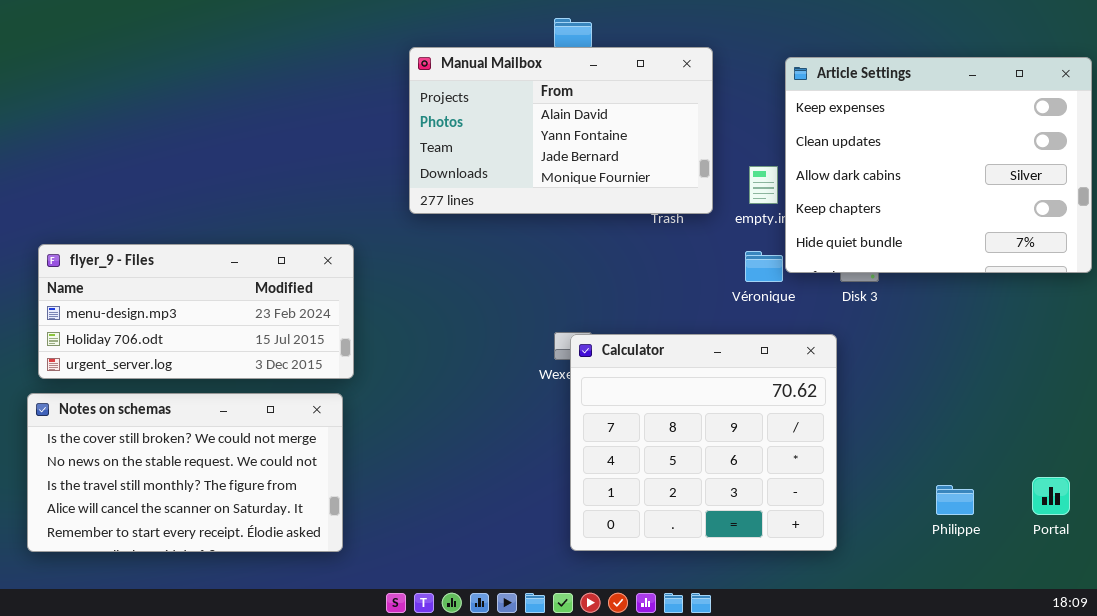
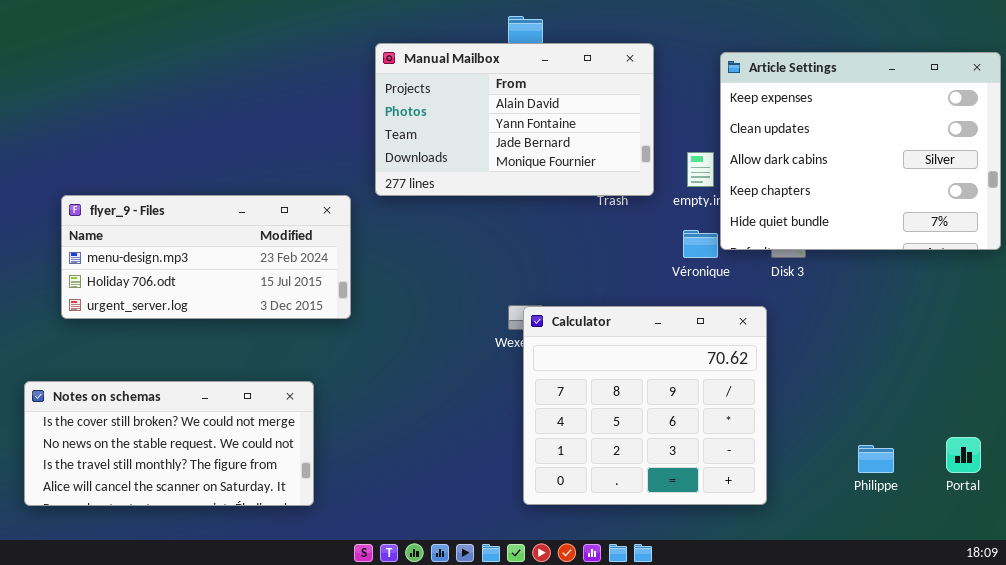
flyer_9 - Files: [38,244,354,379] -> [61,195,351,319], moved
Notes on schemas: [27,393,343,552] -> [24,381,314,506], resized

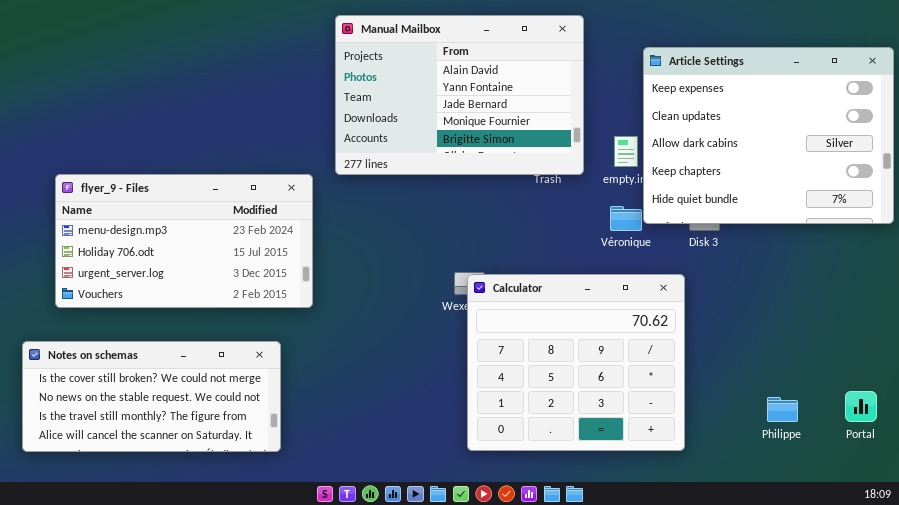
Manual Mailbox: [375,43,654,196] -> [335,15,584,175], resized
flyer_9 - Files: [61,195,351,319] -> [55,174,313,308], resized

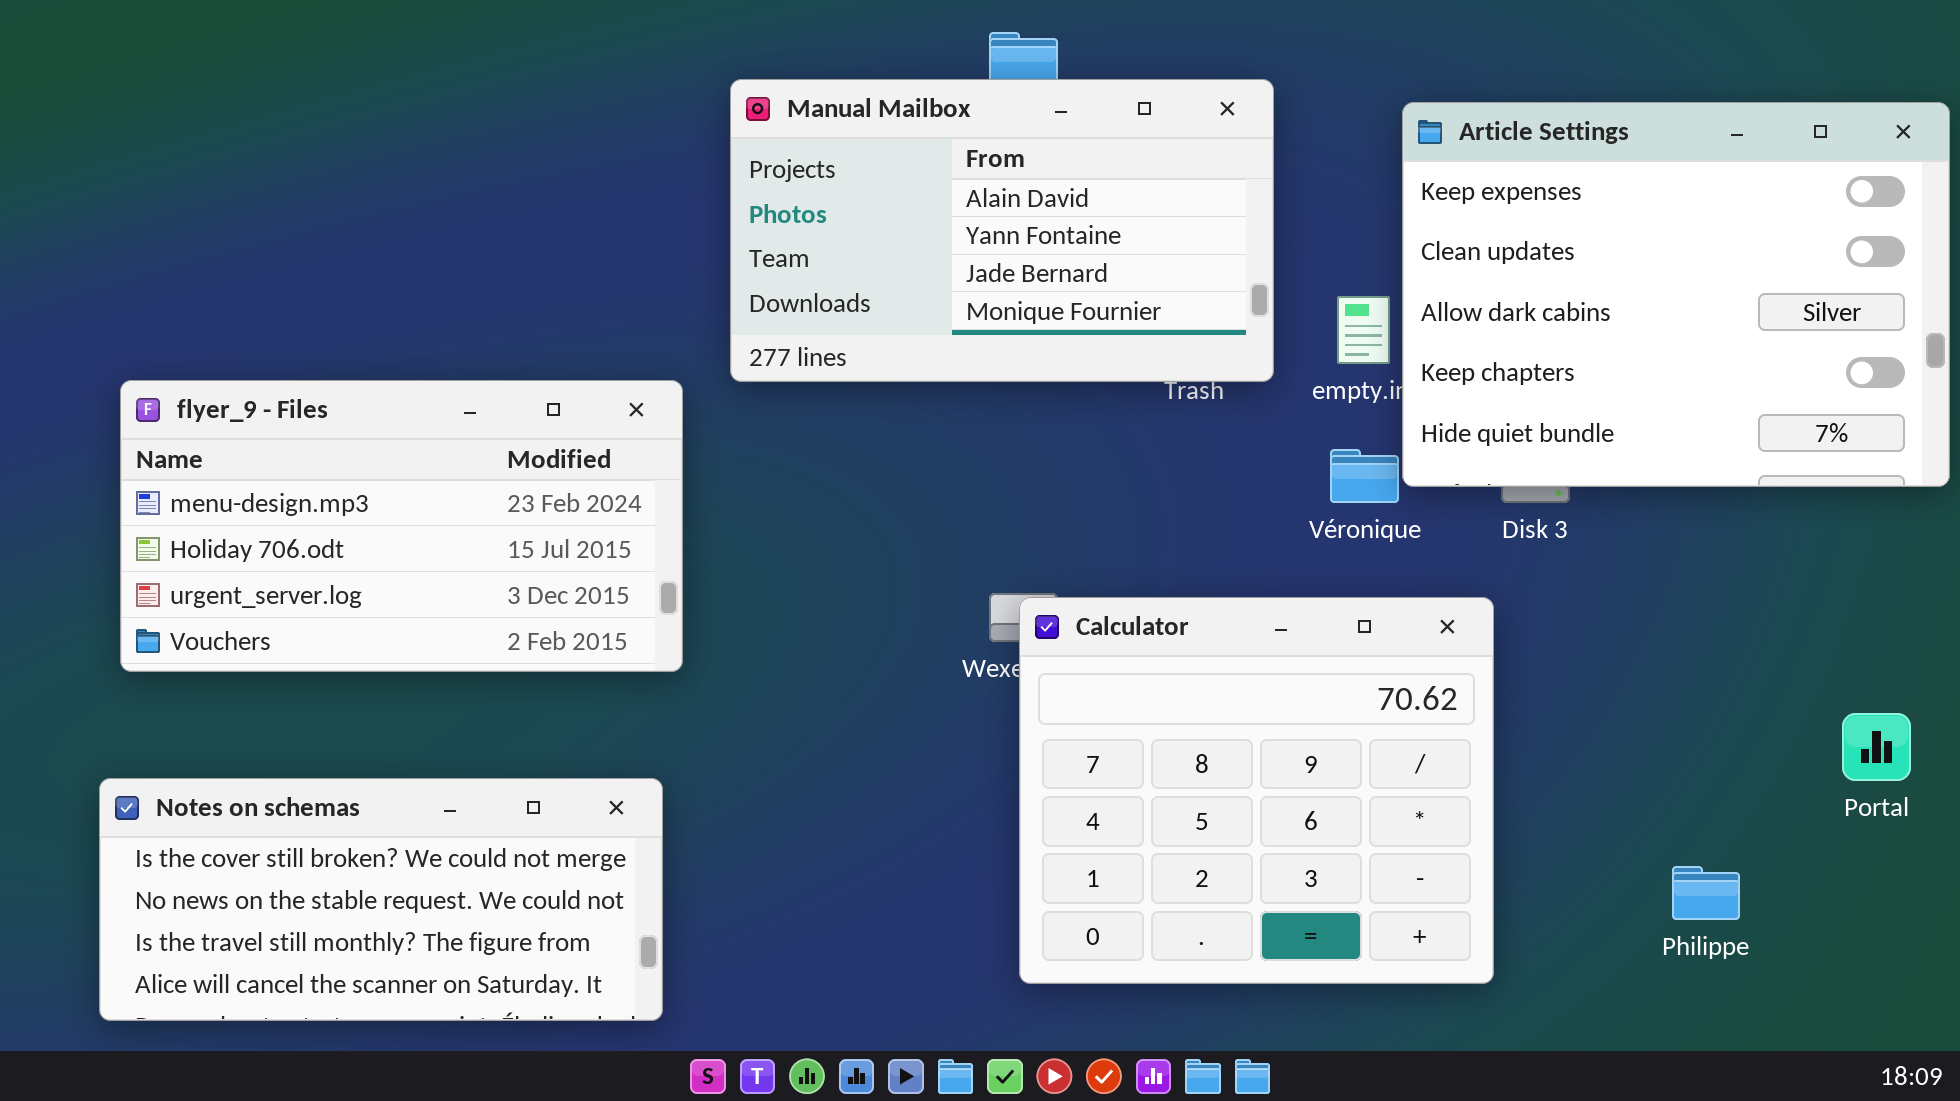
Manual Mailbox: [335,15,584,175] -> [730,79,1274,382], resized
Notes on schemas: [22,341,281,452] -> [99,778,663,1021], moved
Portal: [845,391,877,422] -> [1842,713,1911,781], moved

